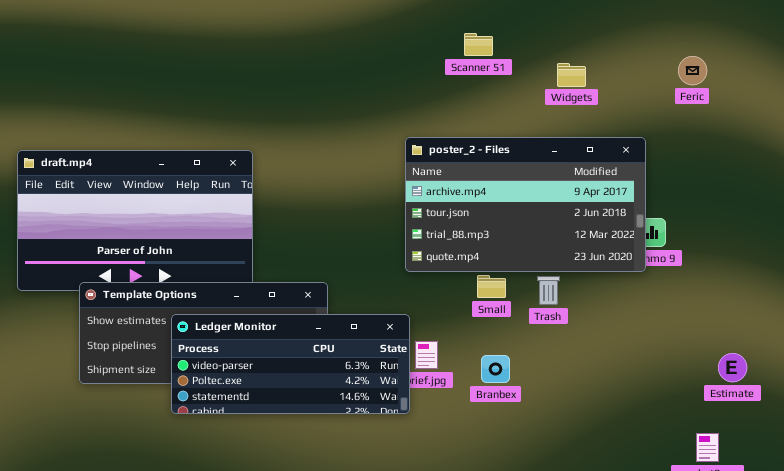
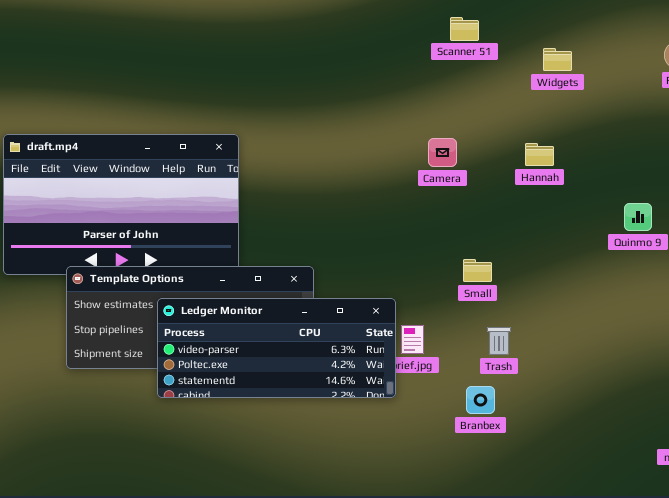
poster_2 - Files: [405,137,646,272] -> none, closed
Trash: [537,276,560,305] -> [487,327,511,355], moved
Branbex: [481,355,510,383] -> [466,386,495,414], moved

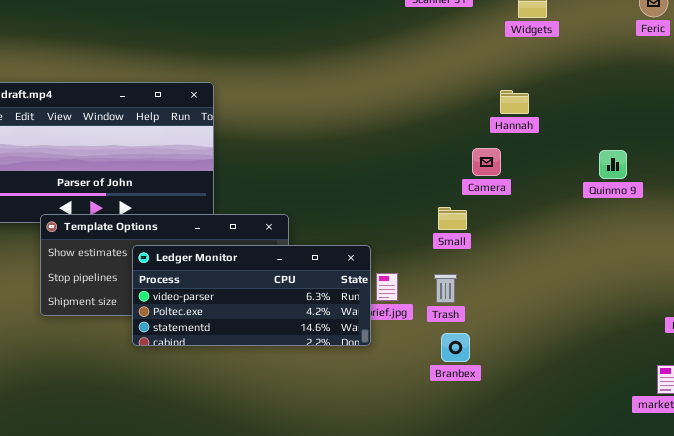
Camera: [428,138,457,167] -> [472,148,501,176], moved
Trash: [487,327,511,355] -> [434,274,457,303], moved

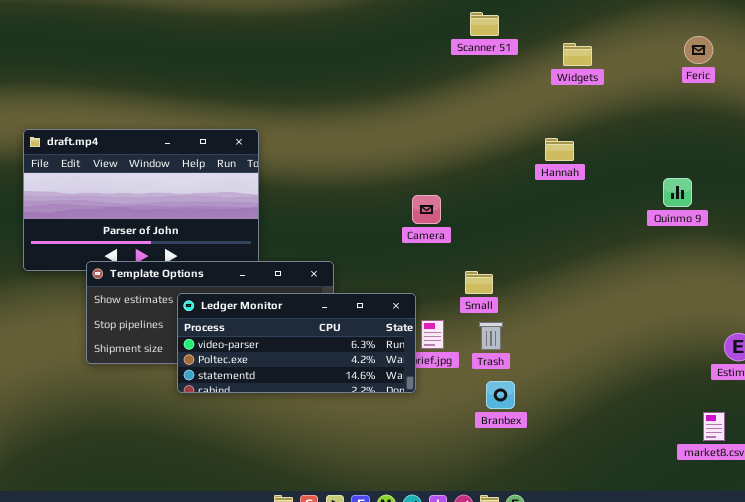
Camera: [472,148,501,176] -> [412,195,441,224], moved
Quinmo 9: [599,150,627,179] -> [663,178,692,207], moved
Small: [438,207,467,230] -> [465,271,493,294], moved

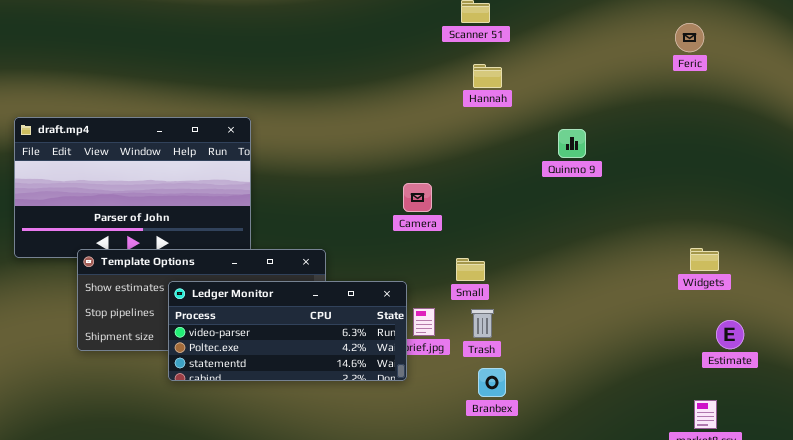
Widgets: [563,43,592,66] -> [690,248,719,271], moved
Hannah: [545,138,574,161] -> [473,64,502,88], moved
Quinmo 9: [663,178,692,207] -> [558,129,586,158], moved

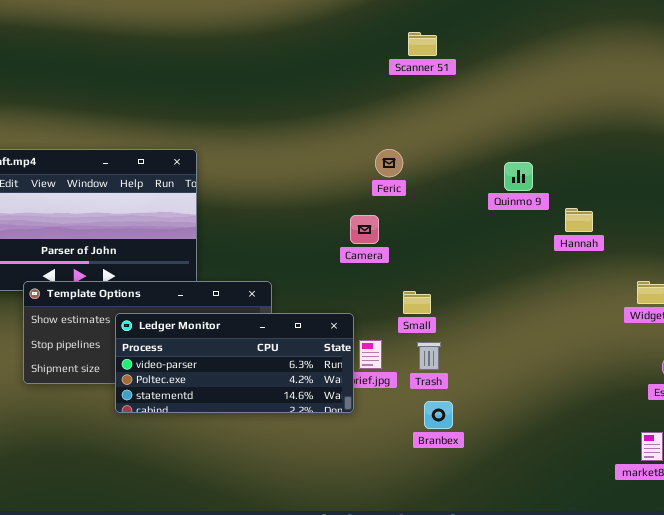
Feric: [675,23,704,52] -> [375,149,403,177], moved
Hannah: [473,64,502,88] -> [565,208,593,232], moved

